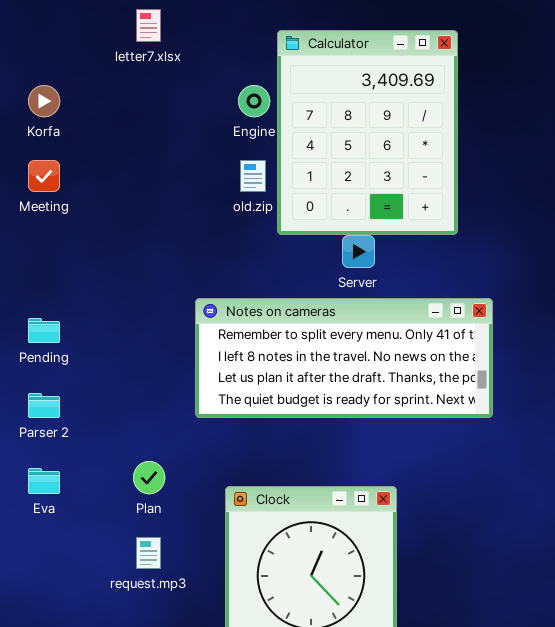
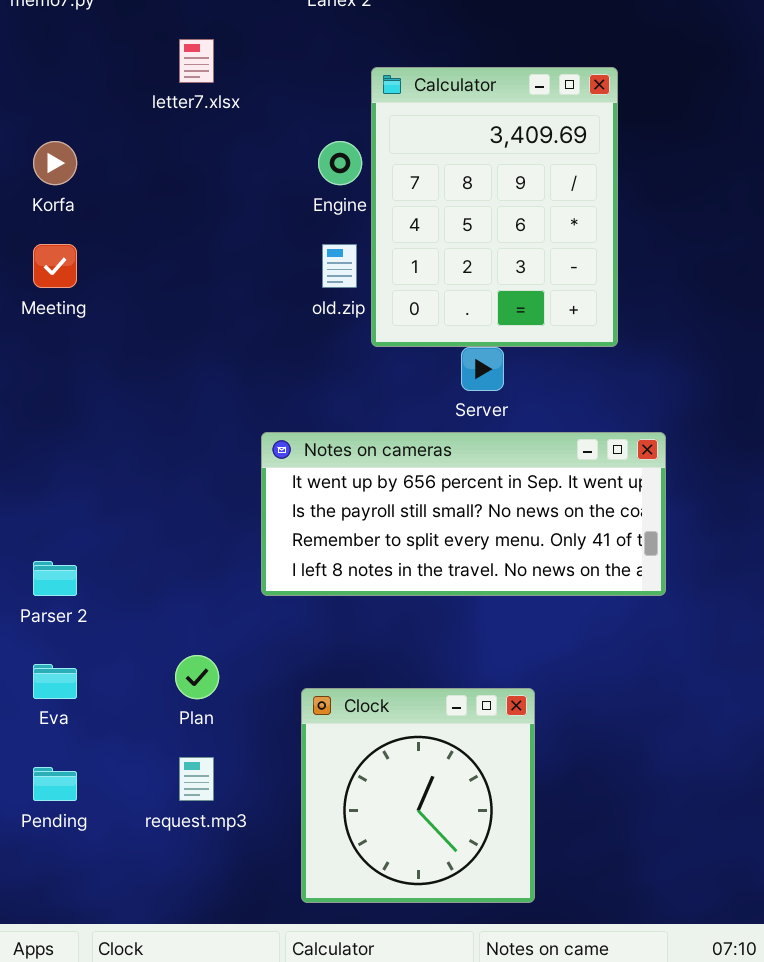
Notes on cameras: [195,298,493,418] -> [261,432,666,596], scrolled up 2 rows
Pending: [28,318,60,343] -> [33,767,77,801], moved

